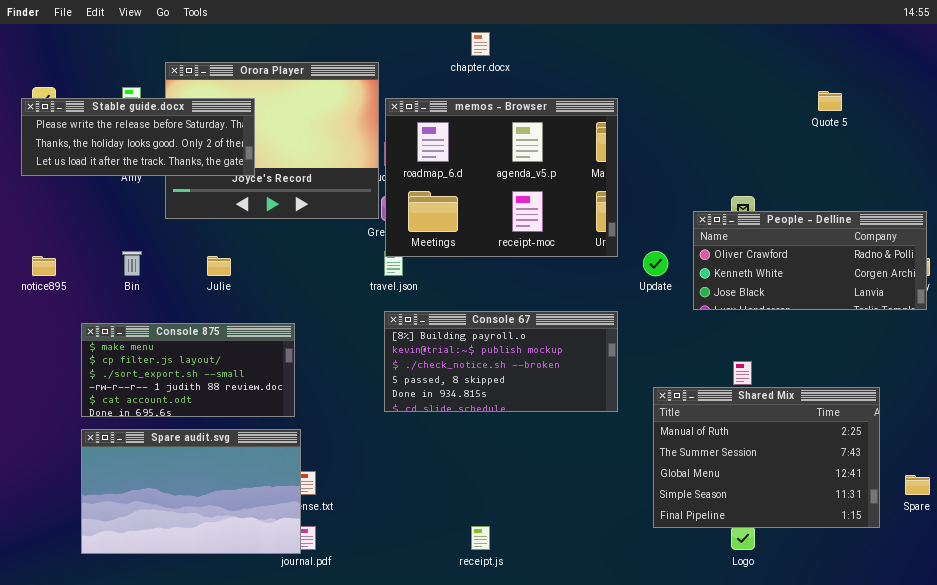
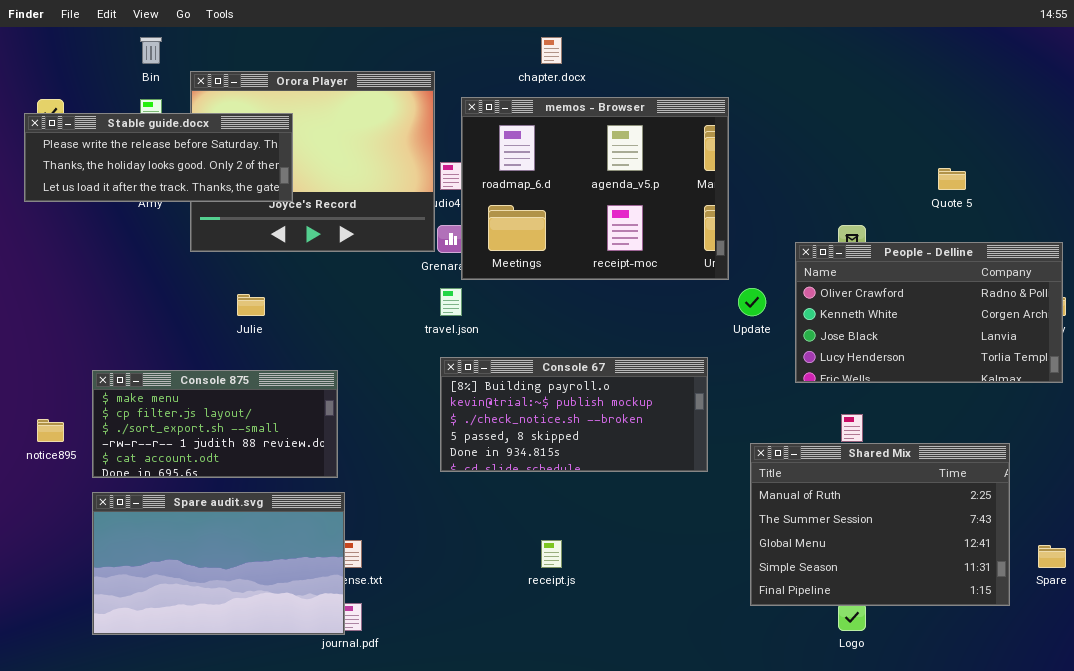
Quote 5: [818,91,842,111] -> [938,168,966,190], moved
memos - Browser: [385,98,618,257] -> [461,97,729,280], moved
People - Delline: [693,211,927,310] -> [795,242,1063,383], resized
Bin: [122,251,142,276] -> [140,37,162,64], moved
notice895: [32,256,56,276] -> [37,419,64,442], moved
receipt.js: [471,526,490,550] -> [541,540,562,568], moved

